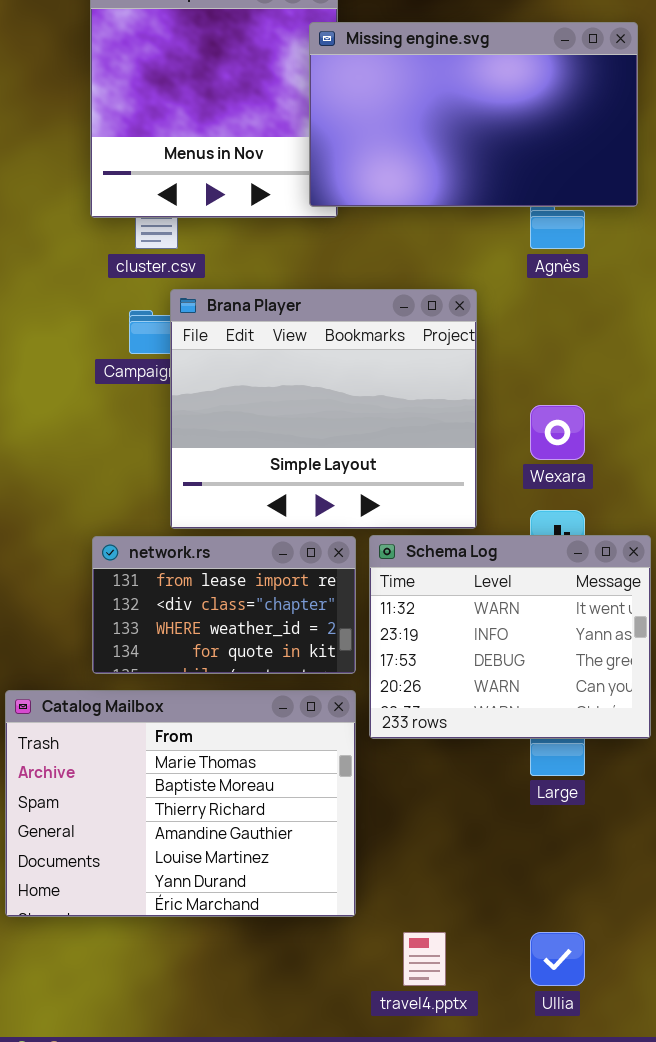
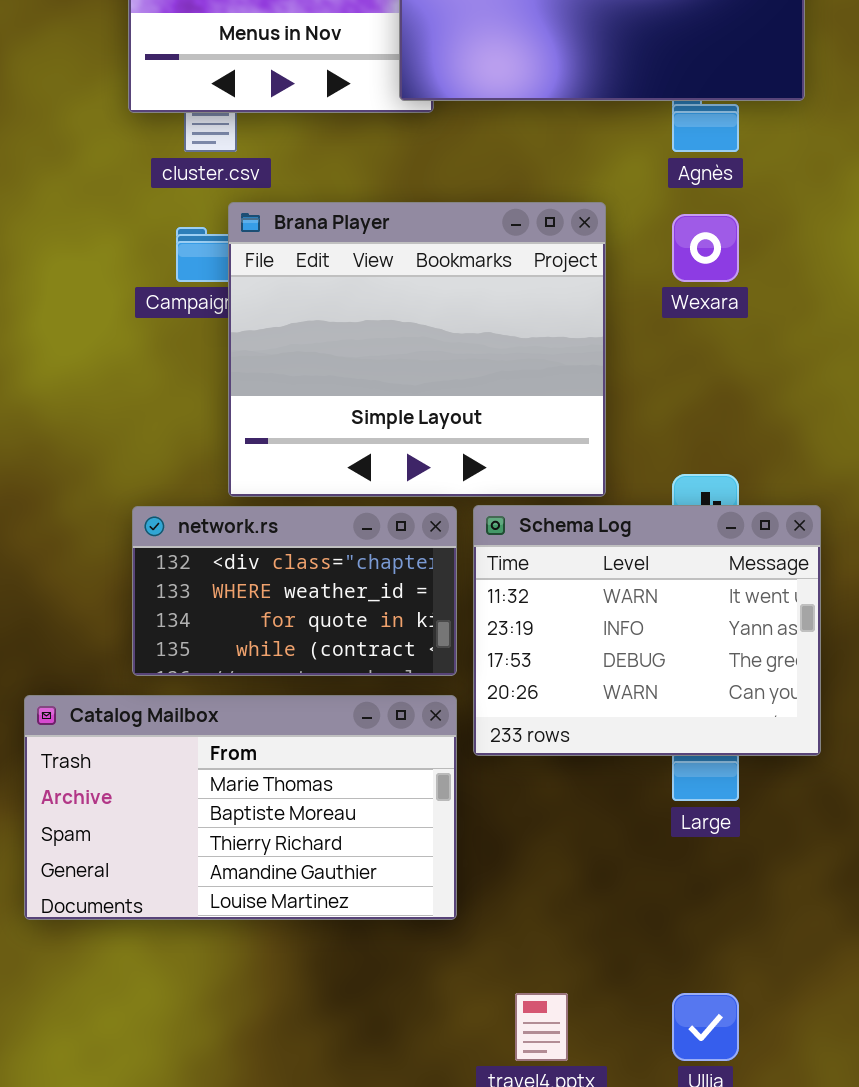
Wexara: [530,405,585,460] -> [672,214,739,282], moved
network.rs: [92,536,356,674] -> [132,506,457,676], scrolled down 1 row
Catalog Mailbox: [5,690,356,917] -> [24,695,457,920], resized

